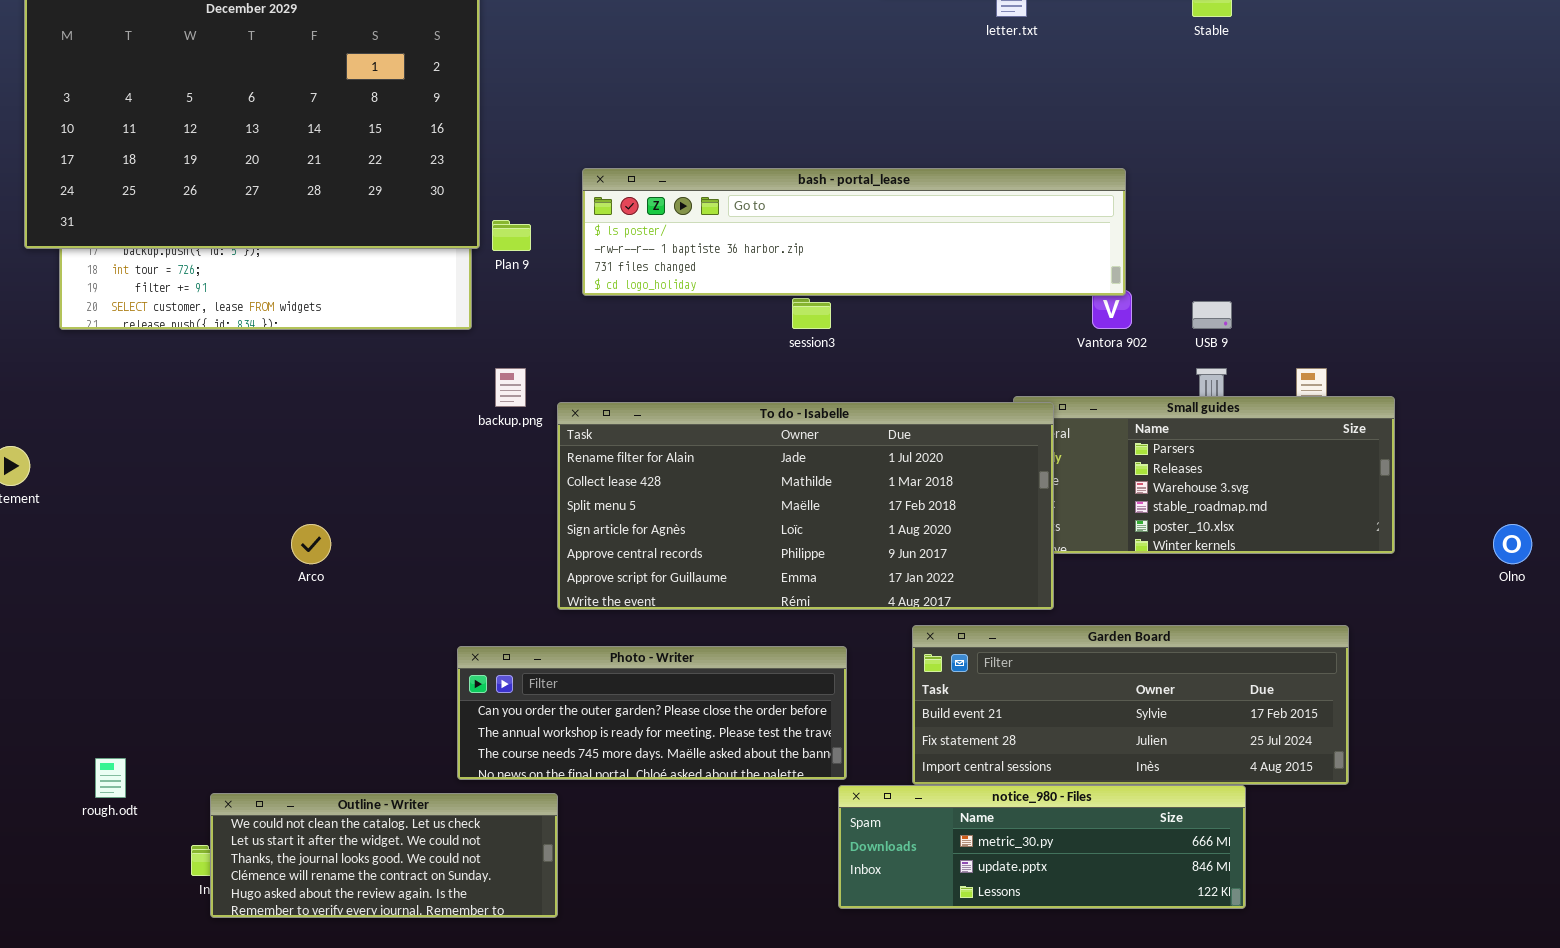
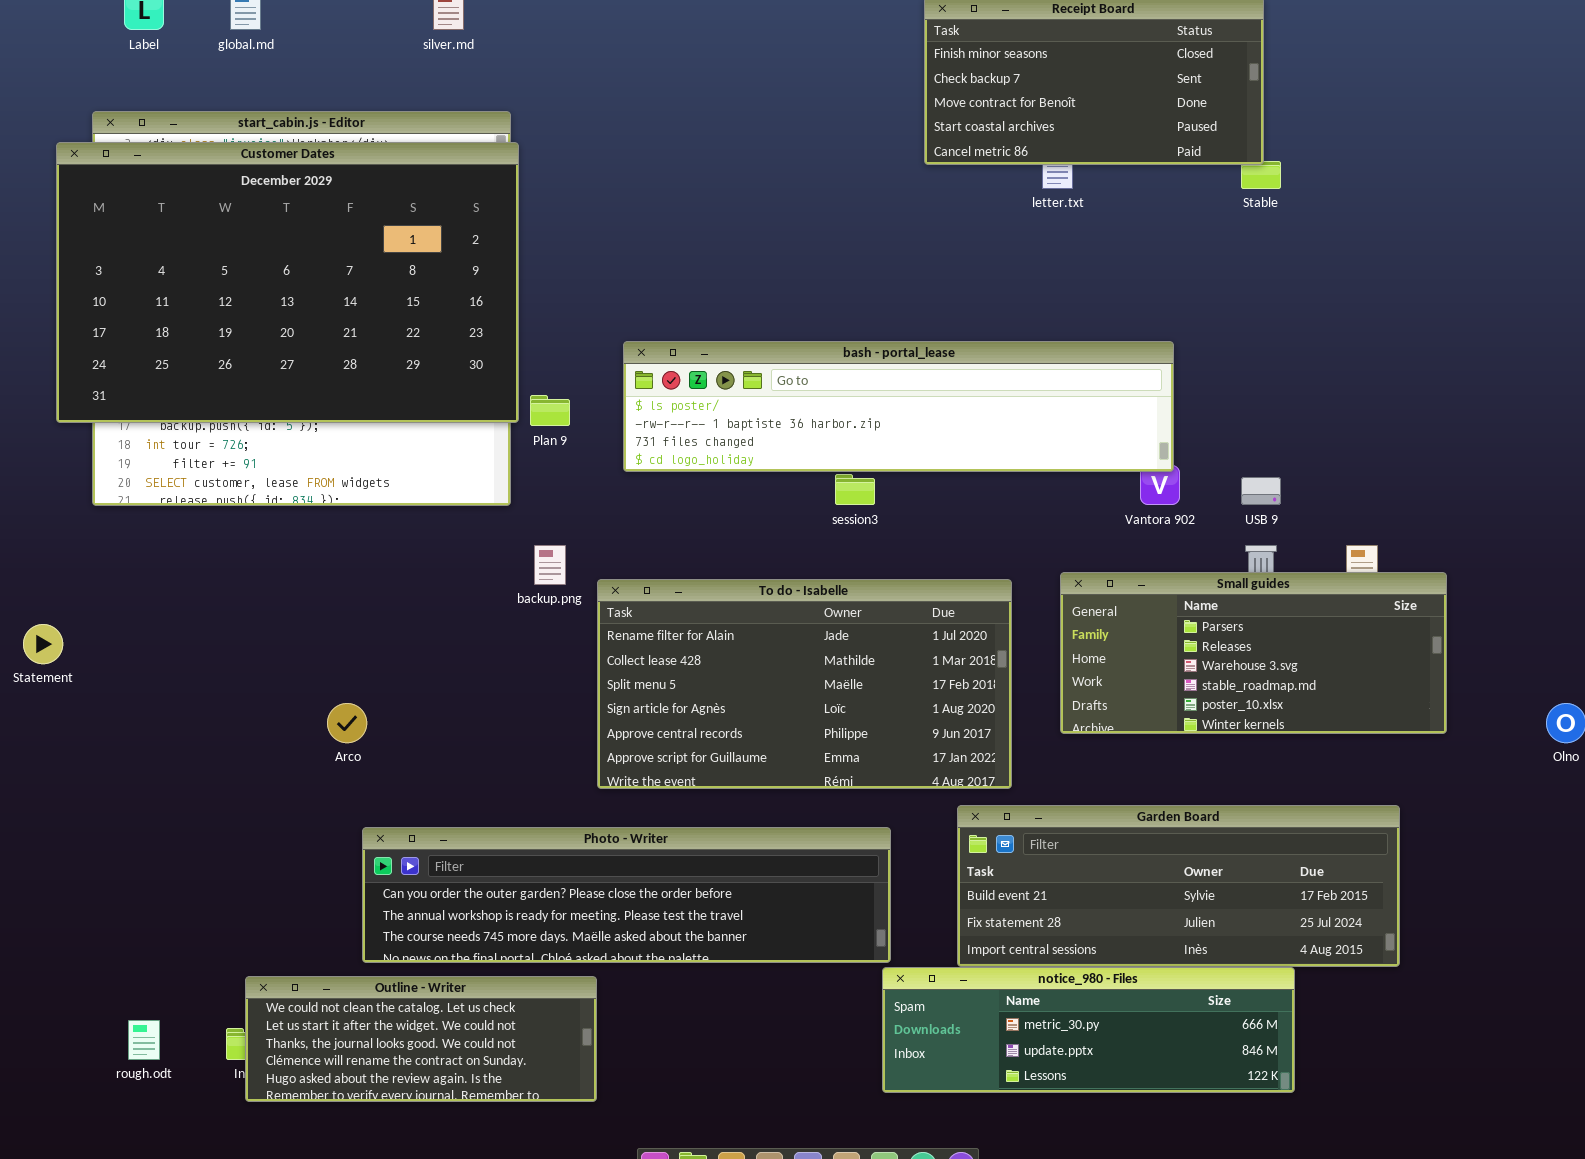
To do - Isabelle: [557,402,1054,610] -> [597,579,1012,789], resized
Photo - Writer: [457,646,847,780] -> [362,827,891,963], resized
rough.odt: [95,758,126,798] -> [128,1020,160,1060], moved

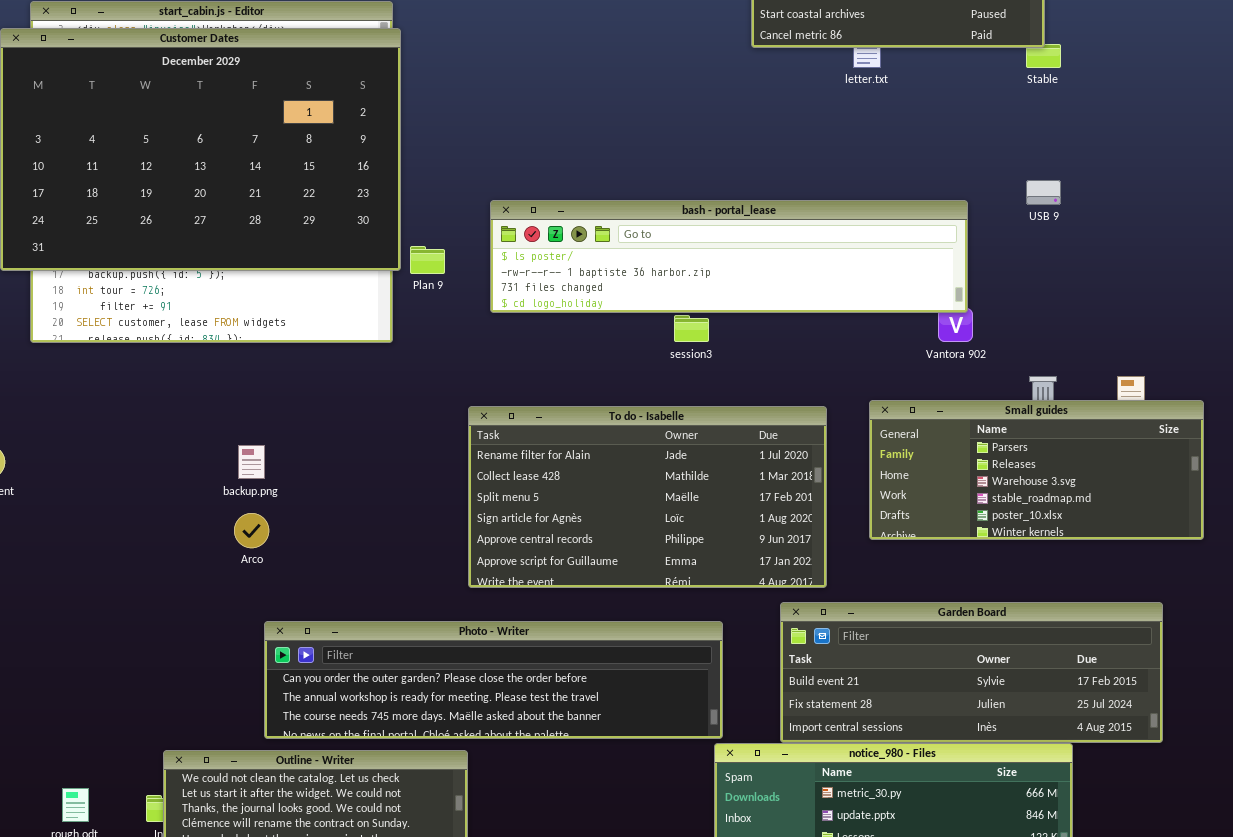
USB 9: [1241,477,1281,505] -> [1026,180,1061,205], moved
backup.png: [534,545,566,585] -> [238,445,265,479], moved

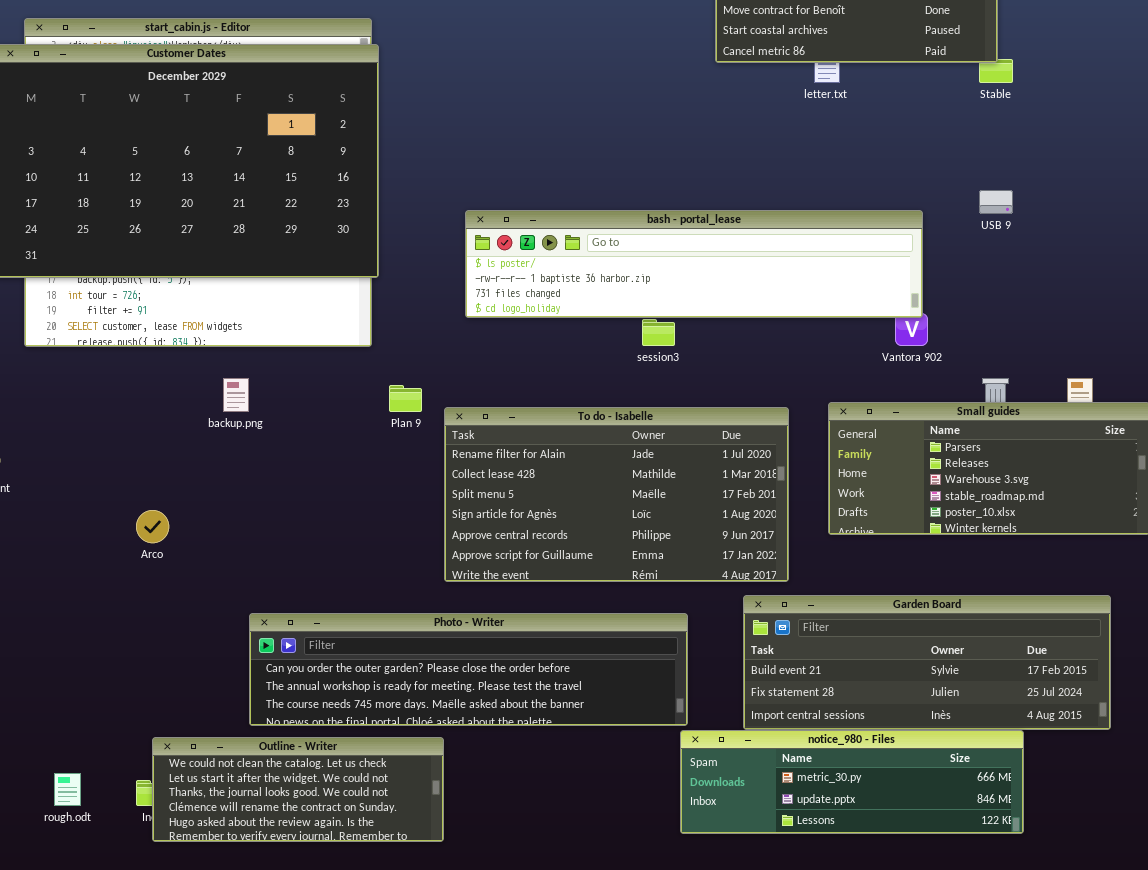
Plan 9: [410,246,445,274] -> [389,385,422,412], moved
backup.png: [238,445,265,479] -> [223,378,249,412], moved
Arco: [234,513,269,548] -> [136,510,169,543], moved

